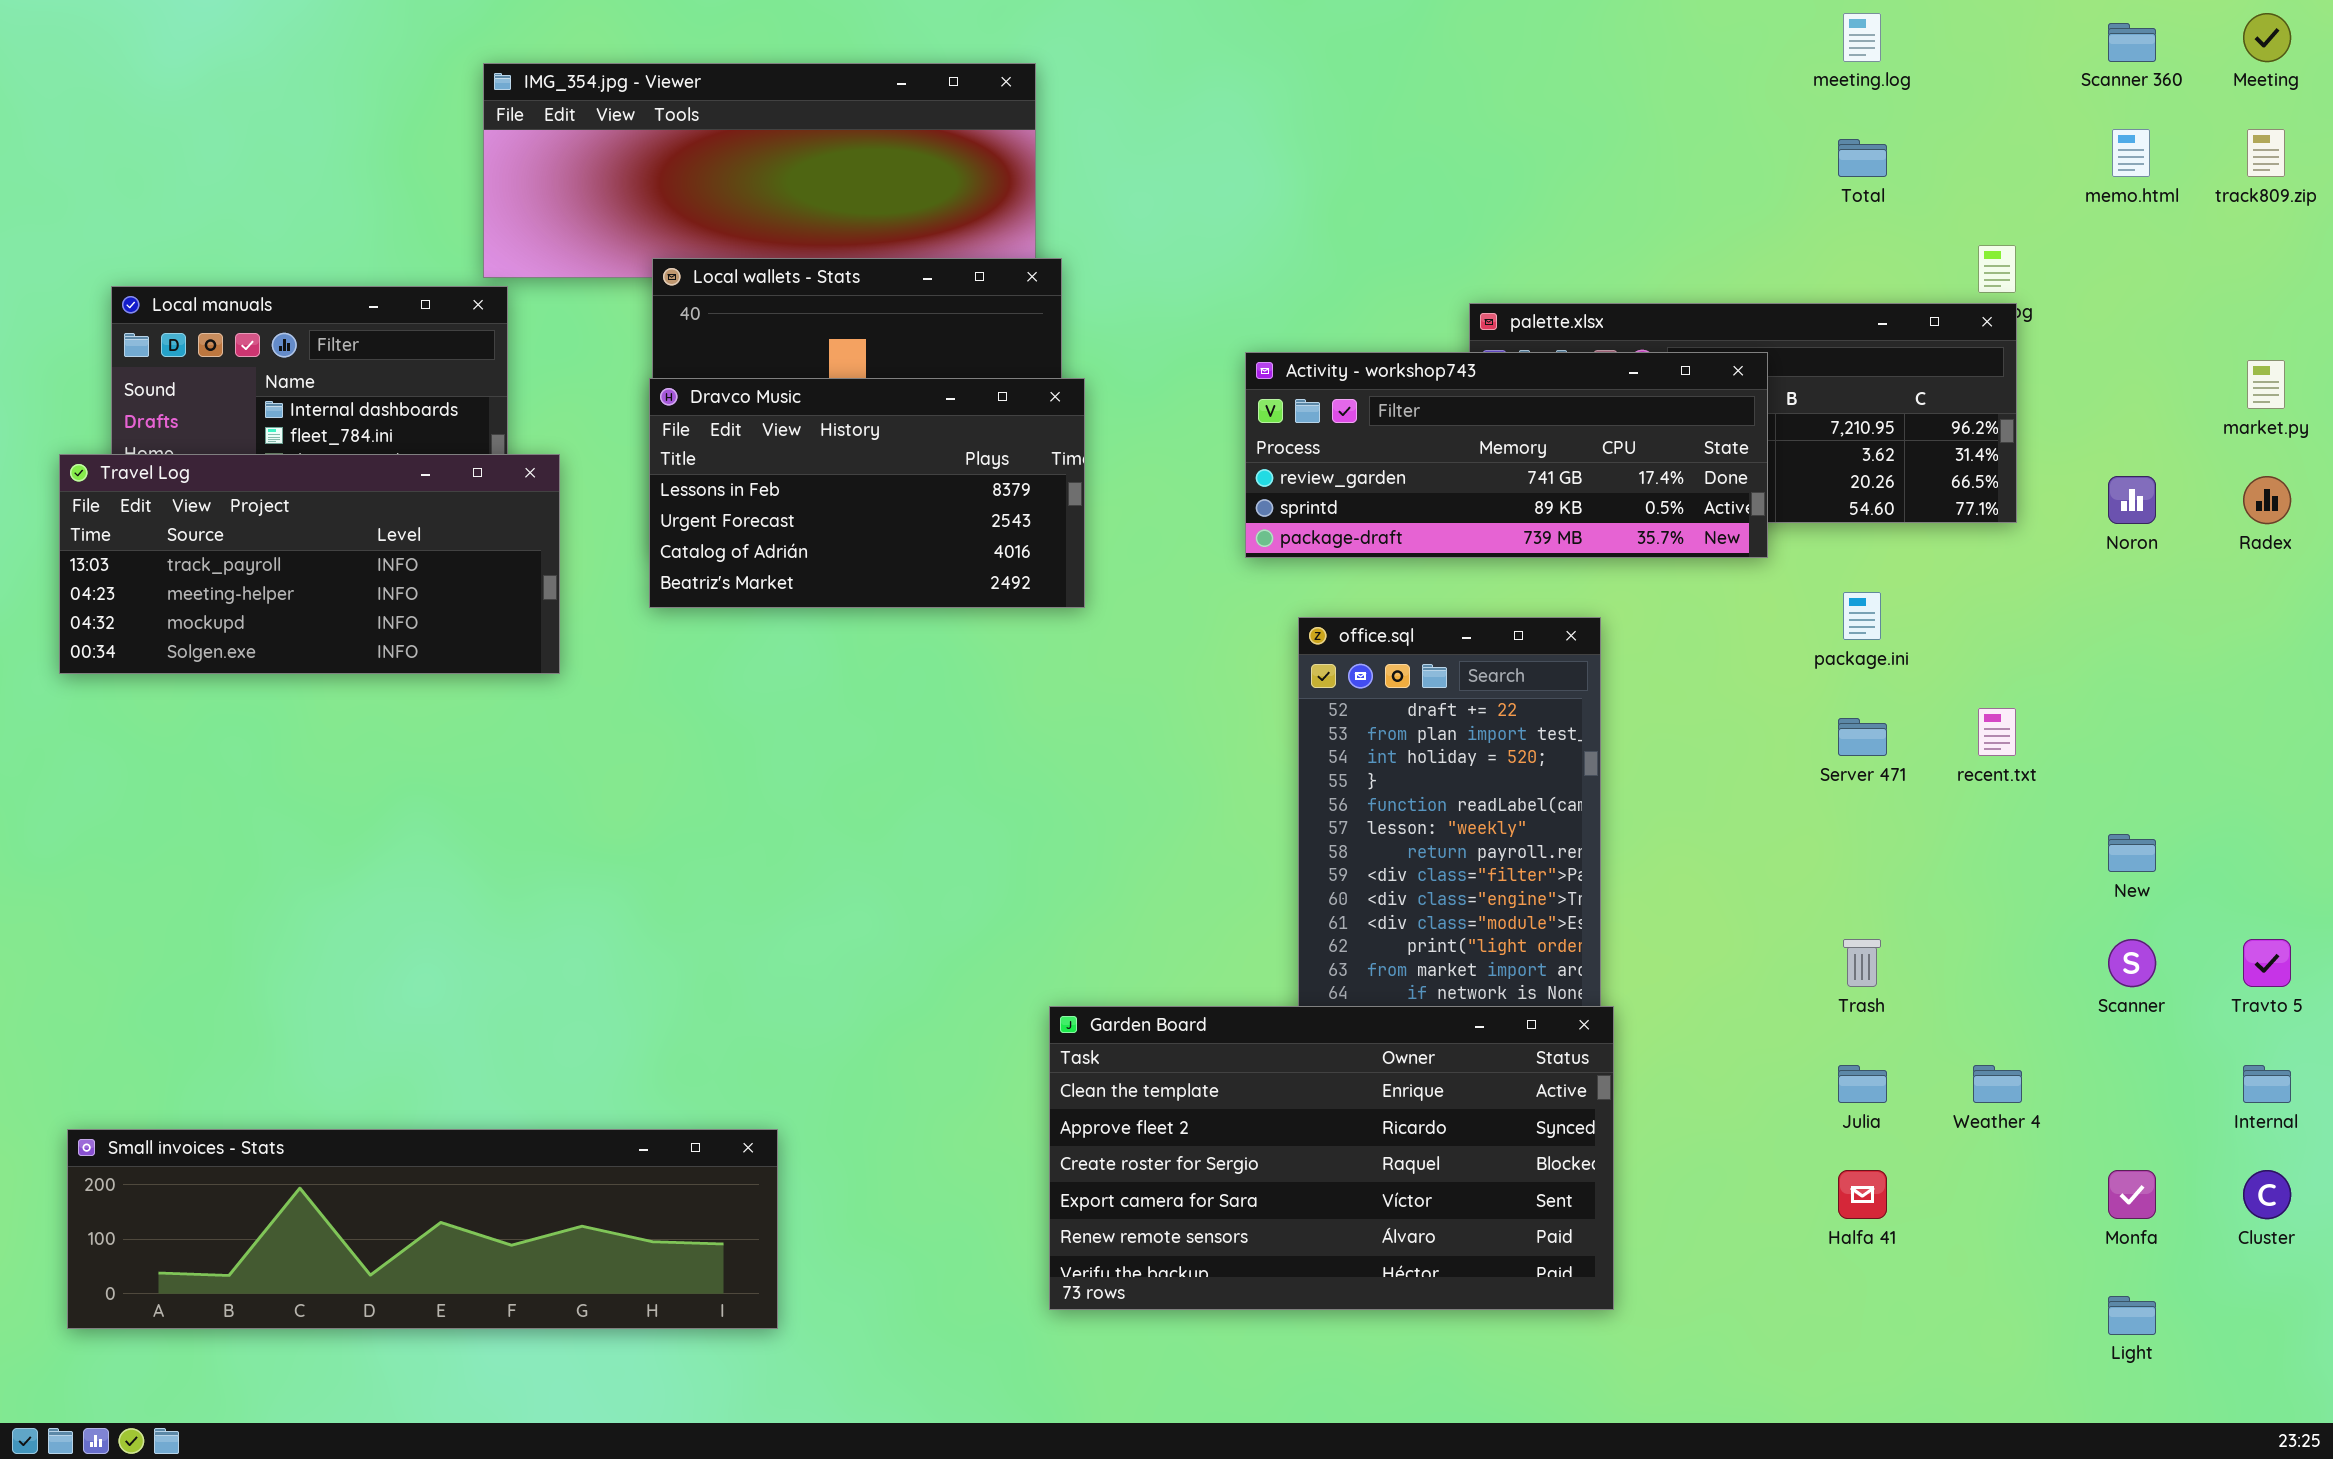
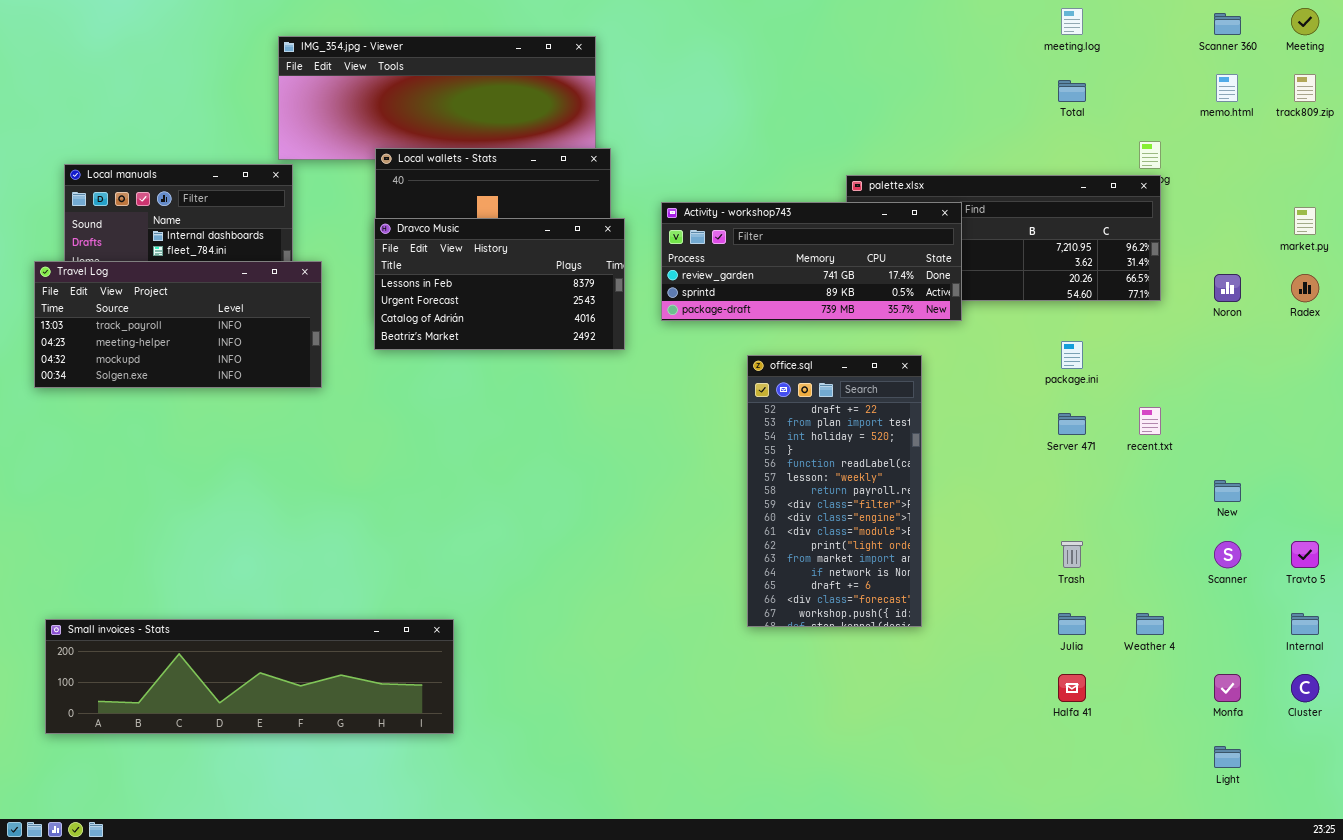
Activity - workshop743: [1245,352,1768,558] -> [661,202,962,321], moved
Garden Board: [1049,1006,1614,1310] -> none, closed
Small invoices - Stats: [67,1129,778,1329] -> [45,619,454,734], moved

